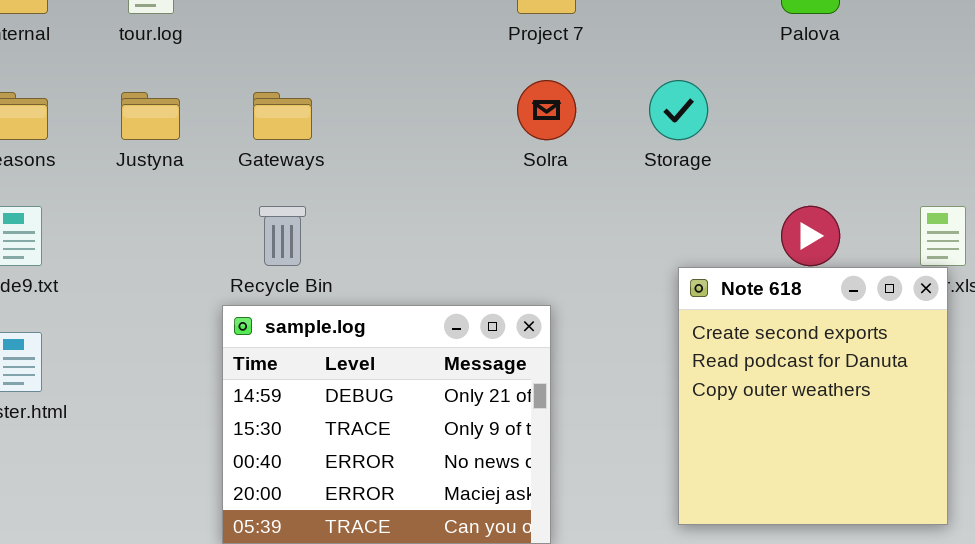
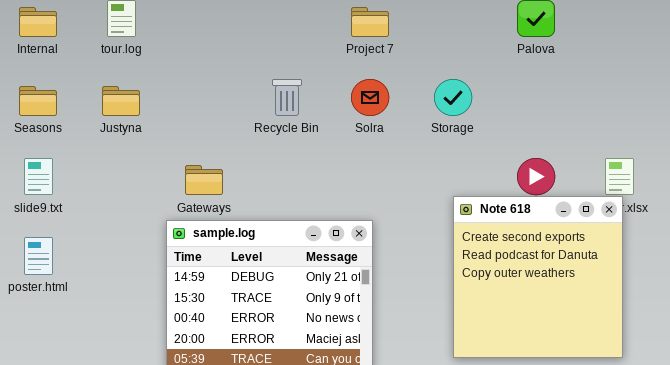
Gateways: [253,92,312,140] -> [185,165,223,195], moved
Recycle Bin: [259,206,306,266] -> [272,79,302,116], moved

